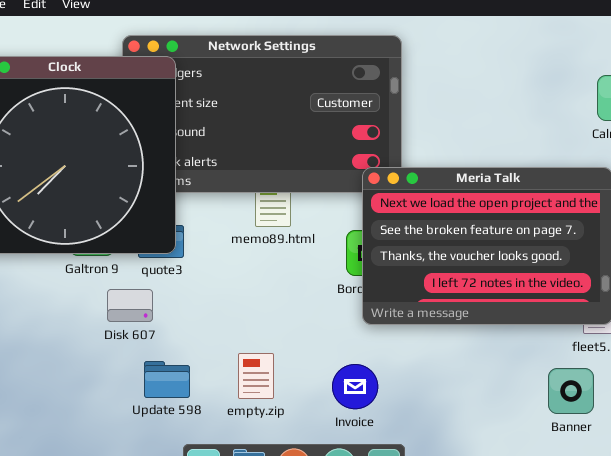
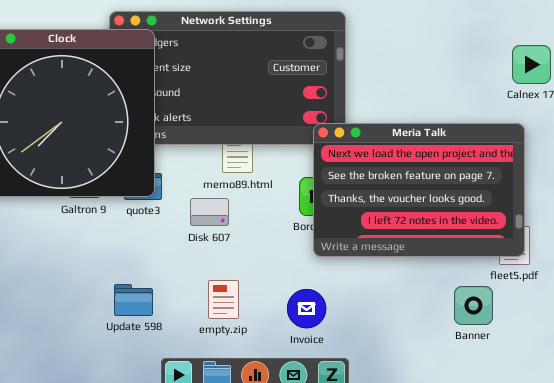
Disk 607: [107,289,153,322] -> [190,198,229,226], moved
Update 598: [144,361,190,398] -> [114,284,153,316], moved
Banner: [548,368,594,414] -> [454,286,493,325], moved

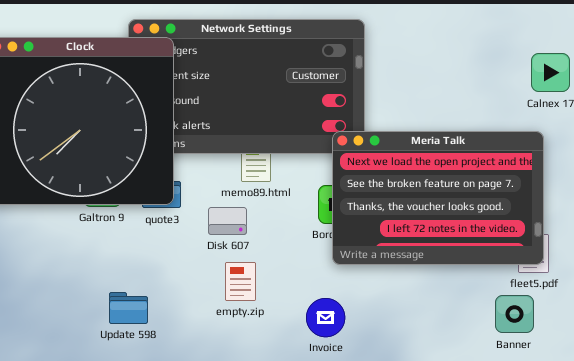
empty.zip: [208,280,239,319] -> [225,262,256,301], moved
Update 598: [114,284,153,316] -> [109,292,148,324], moved
Banner: [454,286,493,325] -> [495,295,534,333], moved

